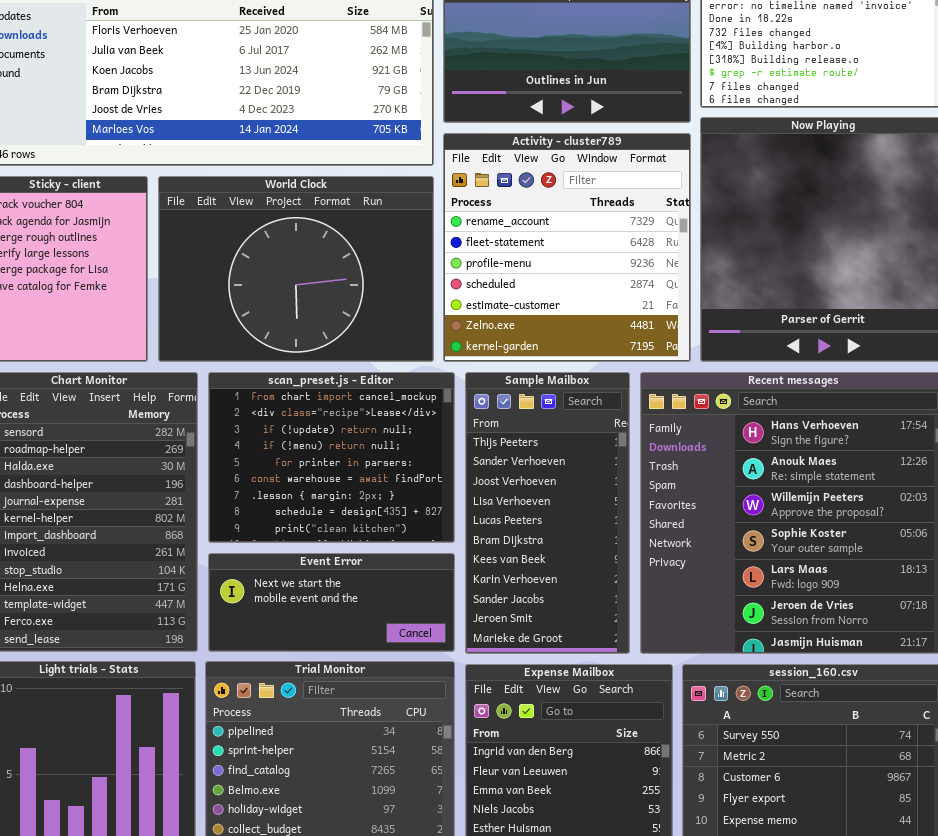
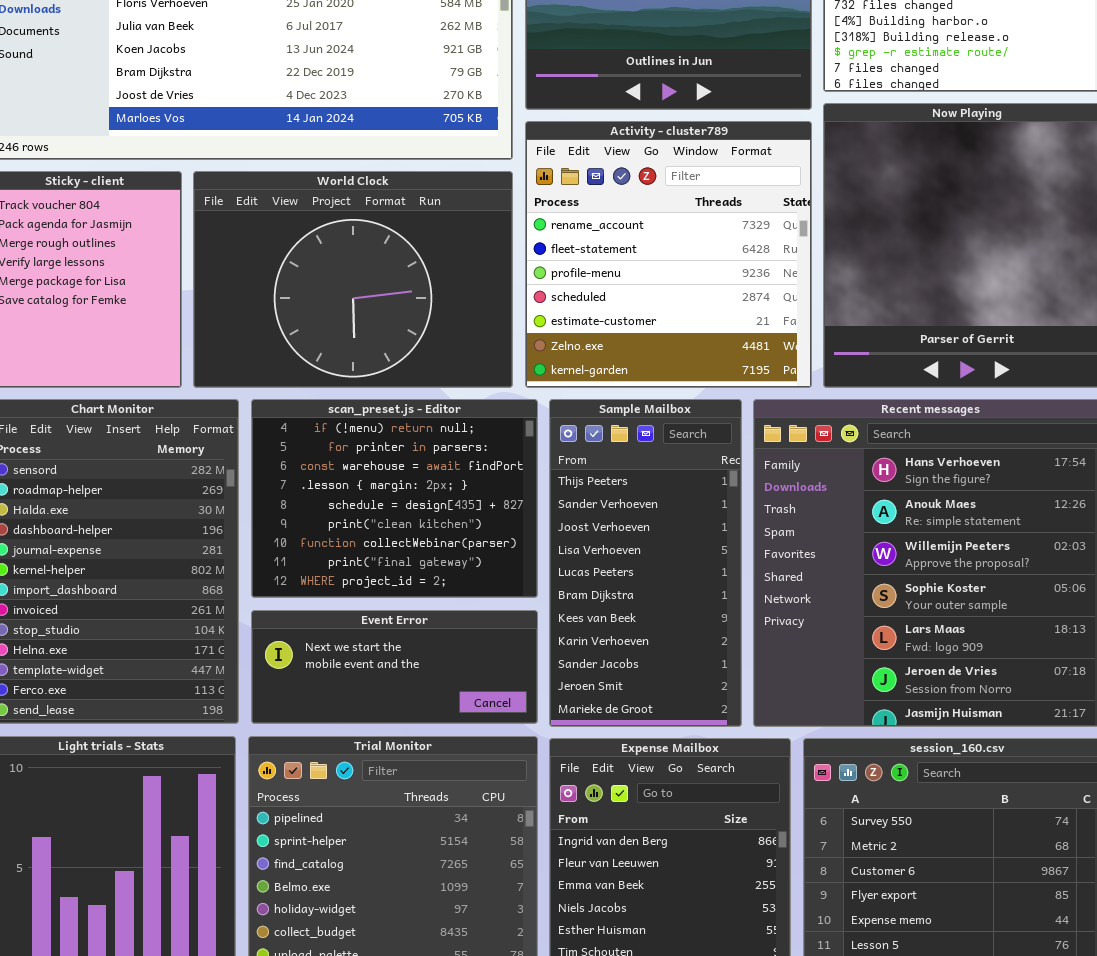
scan_preset.js - Editor: [208,372,455,543] -> [251,399,538,598], scrolled down 3 rows

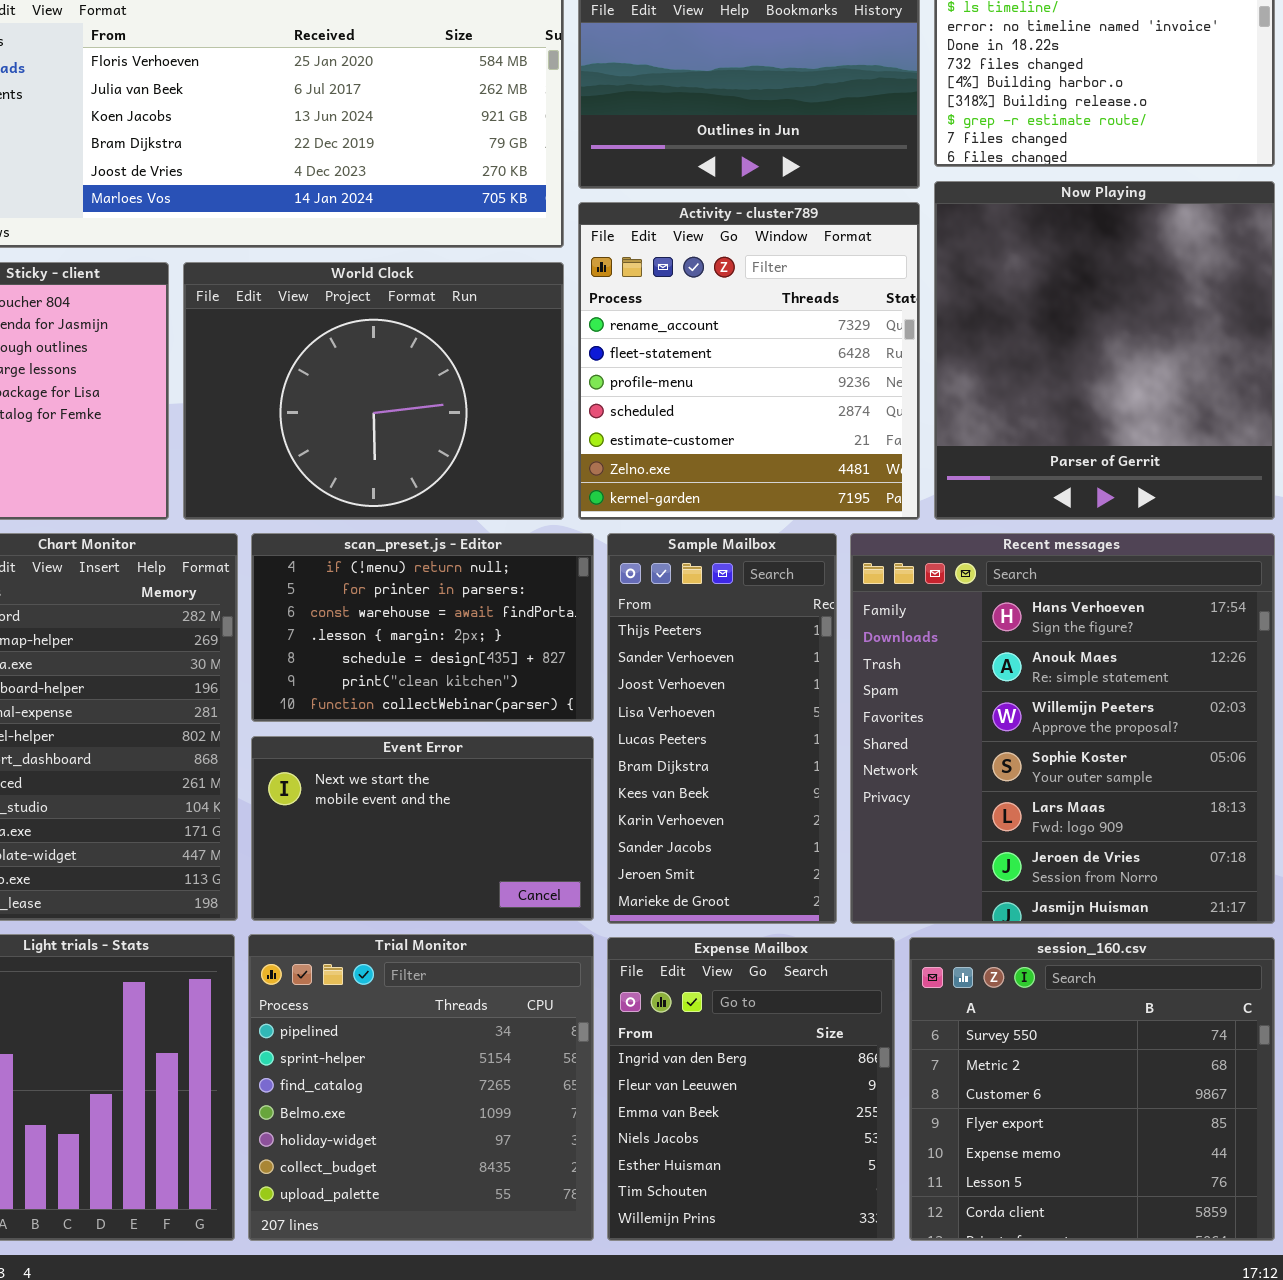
scan_preset.js - Editor: [251,399,538,598] -> [251,533,594,722], resized
Event Error: [251,610,538,724] -> [251,736,594,921], resized

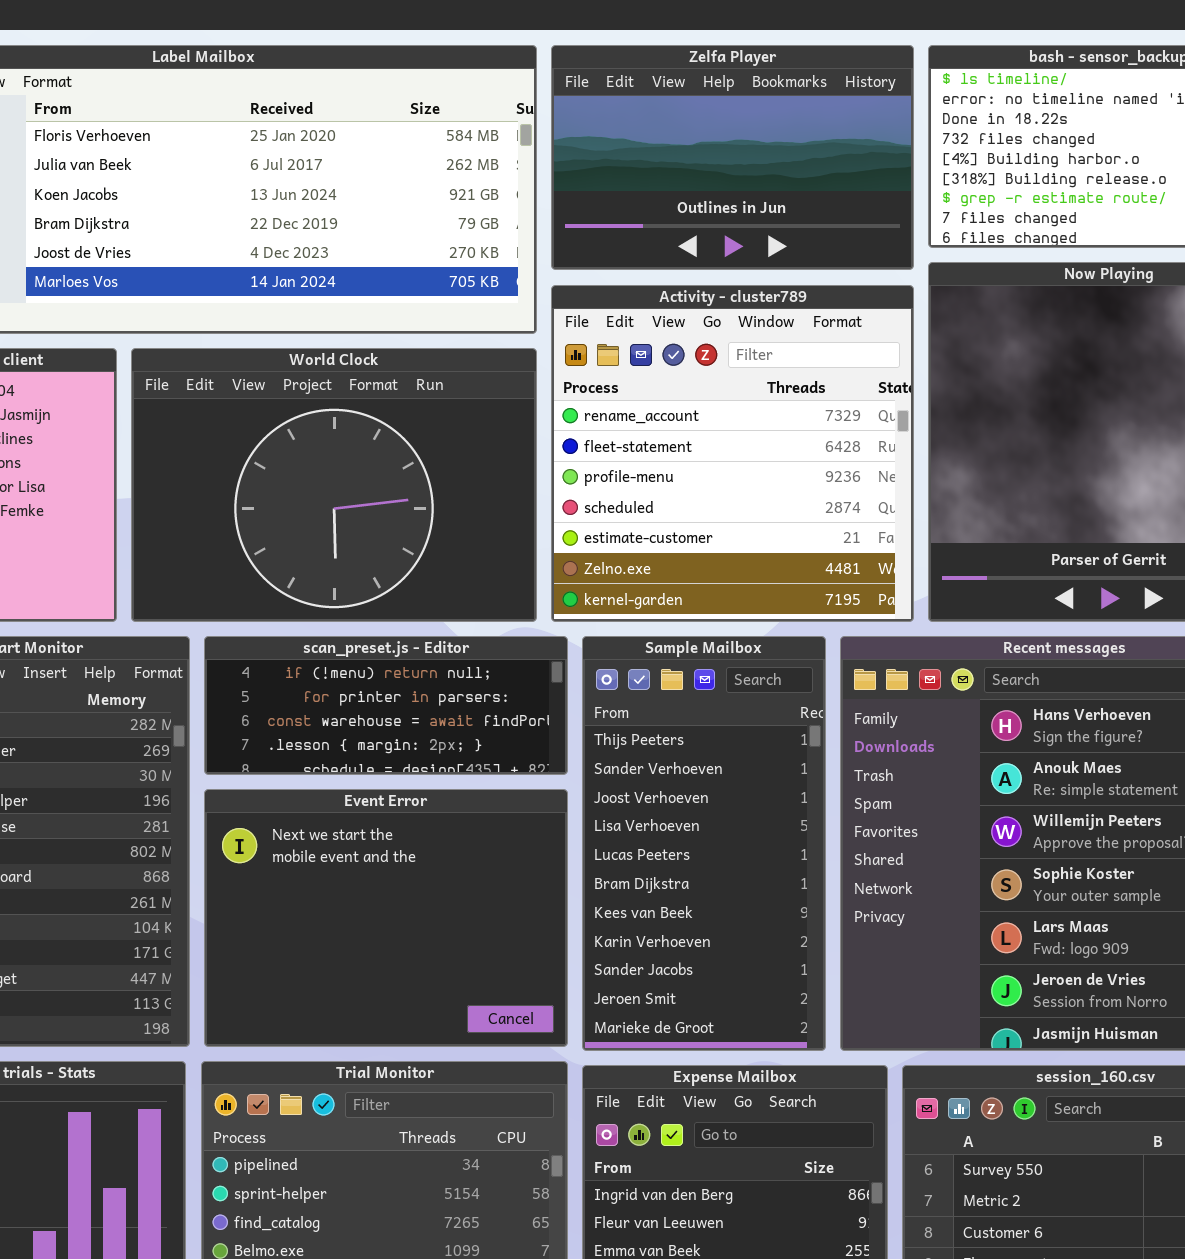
scan_preset.js - Editor: [251,533,594,722] -> [204,636,568,775], resized
Event Error: [251,736,594,921] -> [204,789,568,1047], resized

